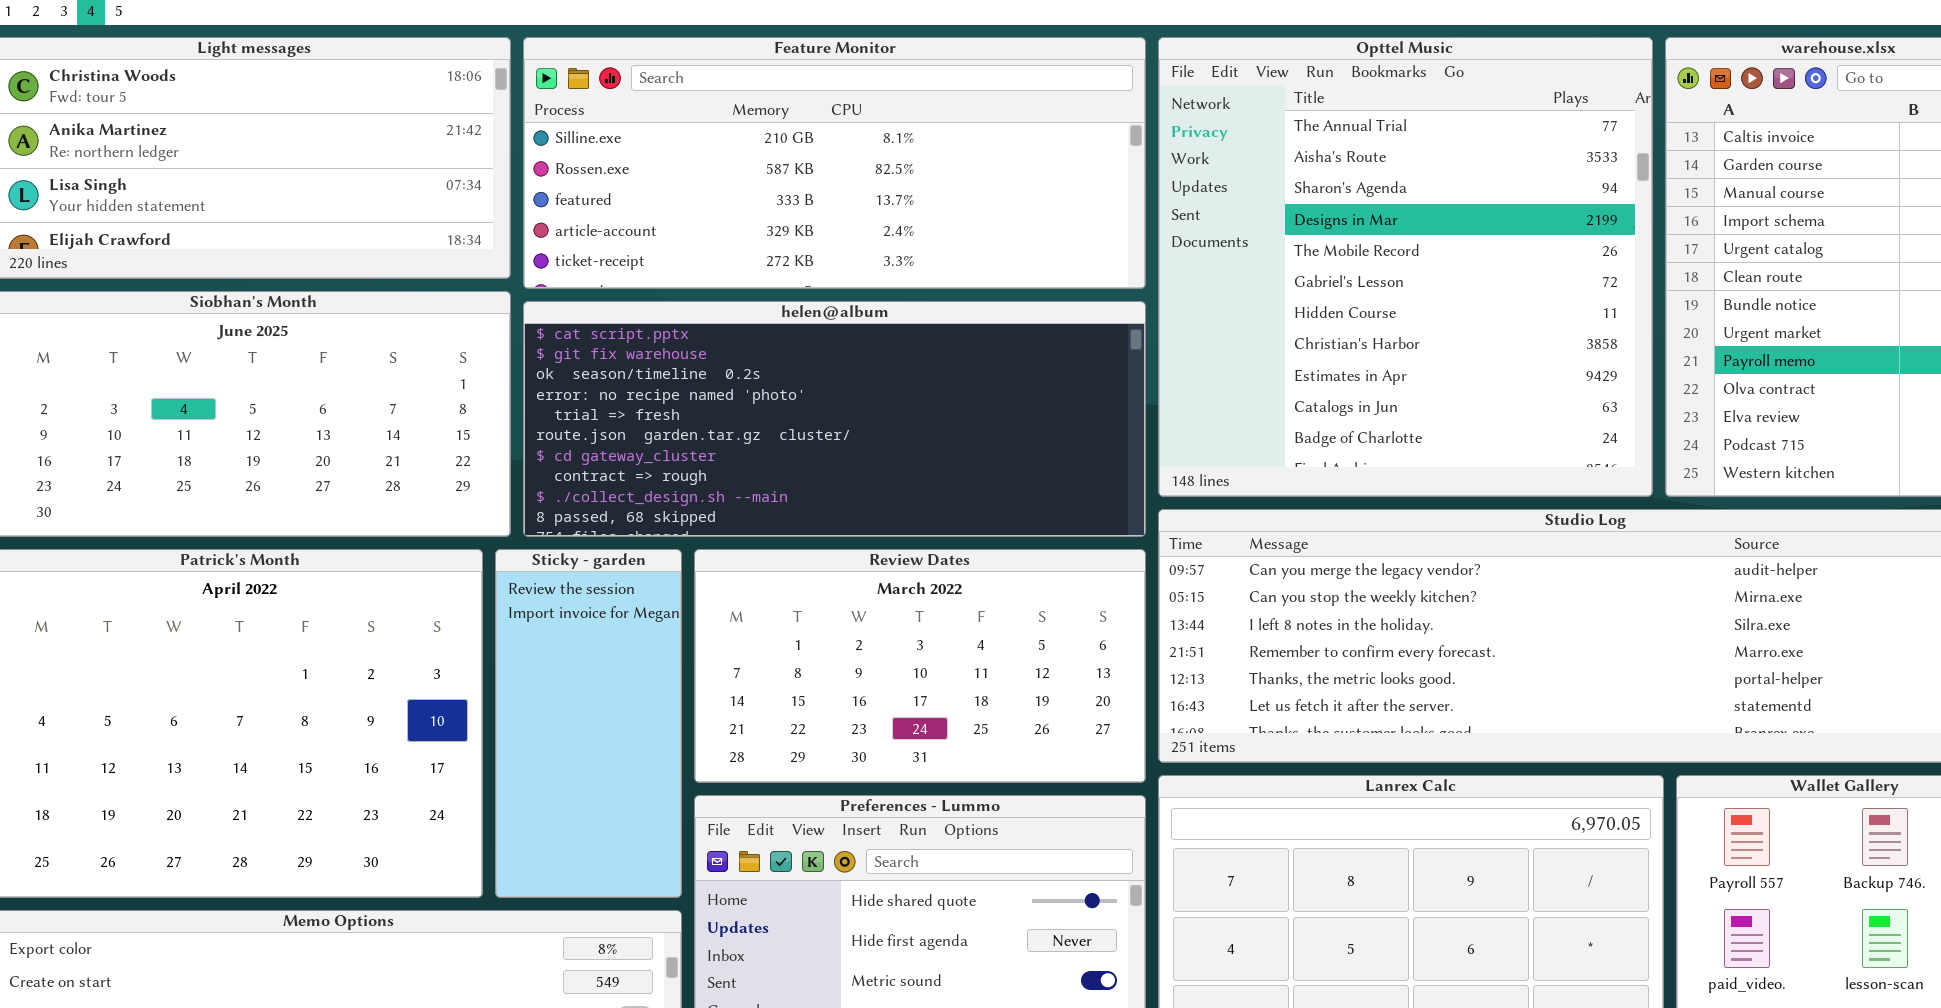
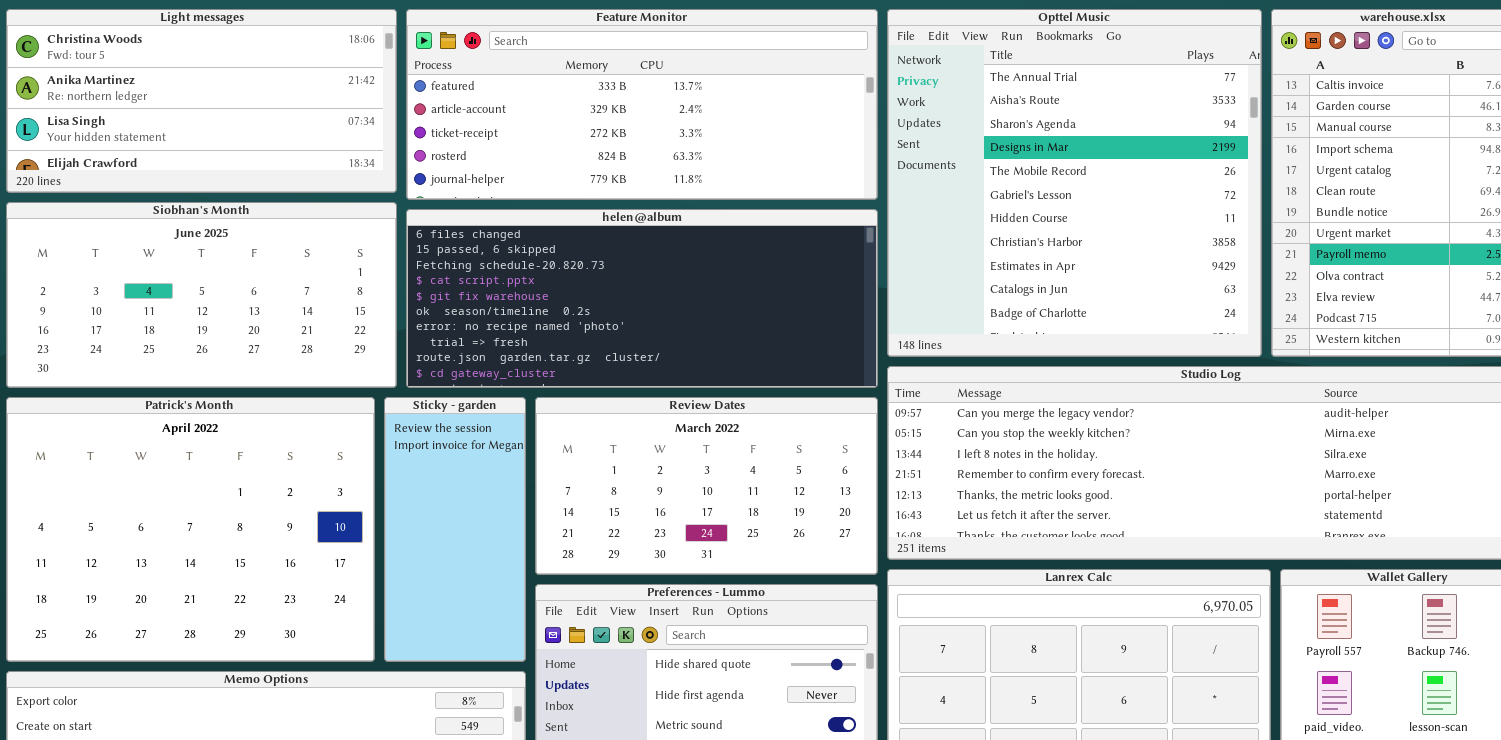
Feature Monitor: [523,37,1146,289] -> [406,9,878,200], scrolled down 2 rows
helen@album: [523,301,1146,537] -> [406,209,878,388], scrolled up 3 rows

